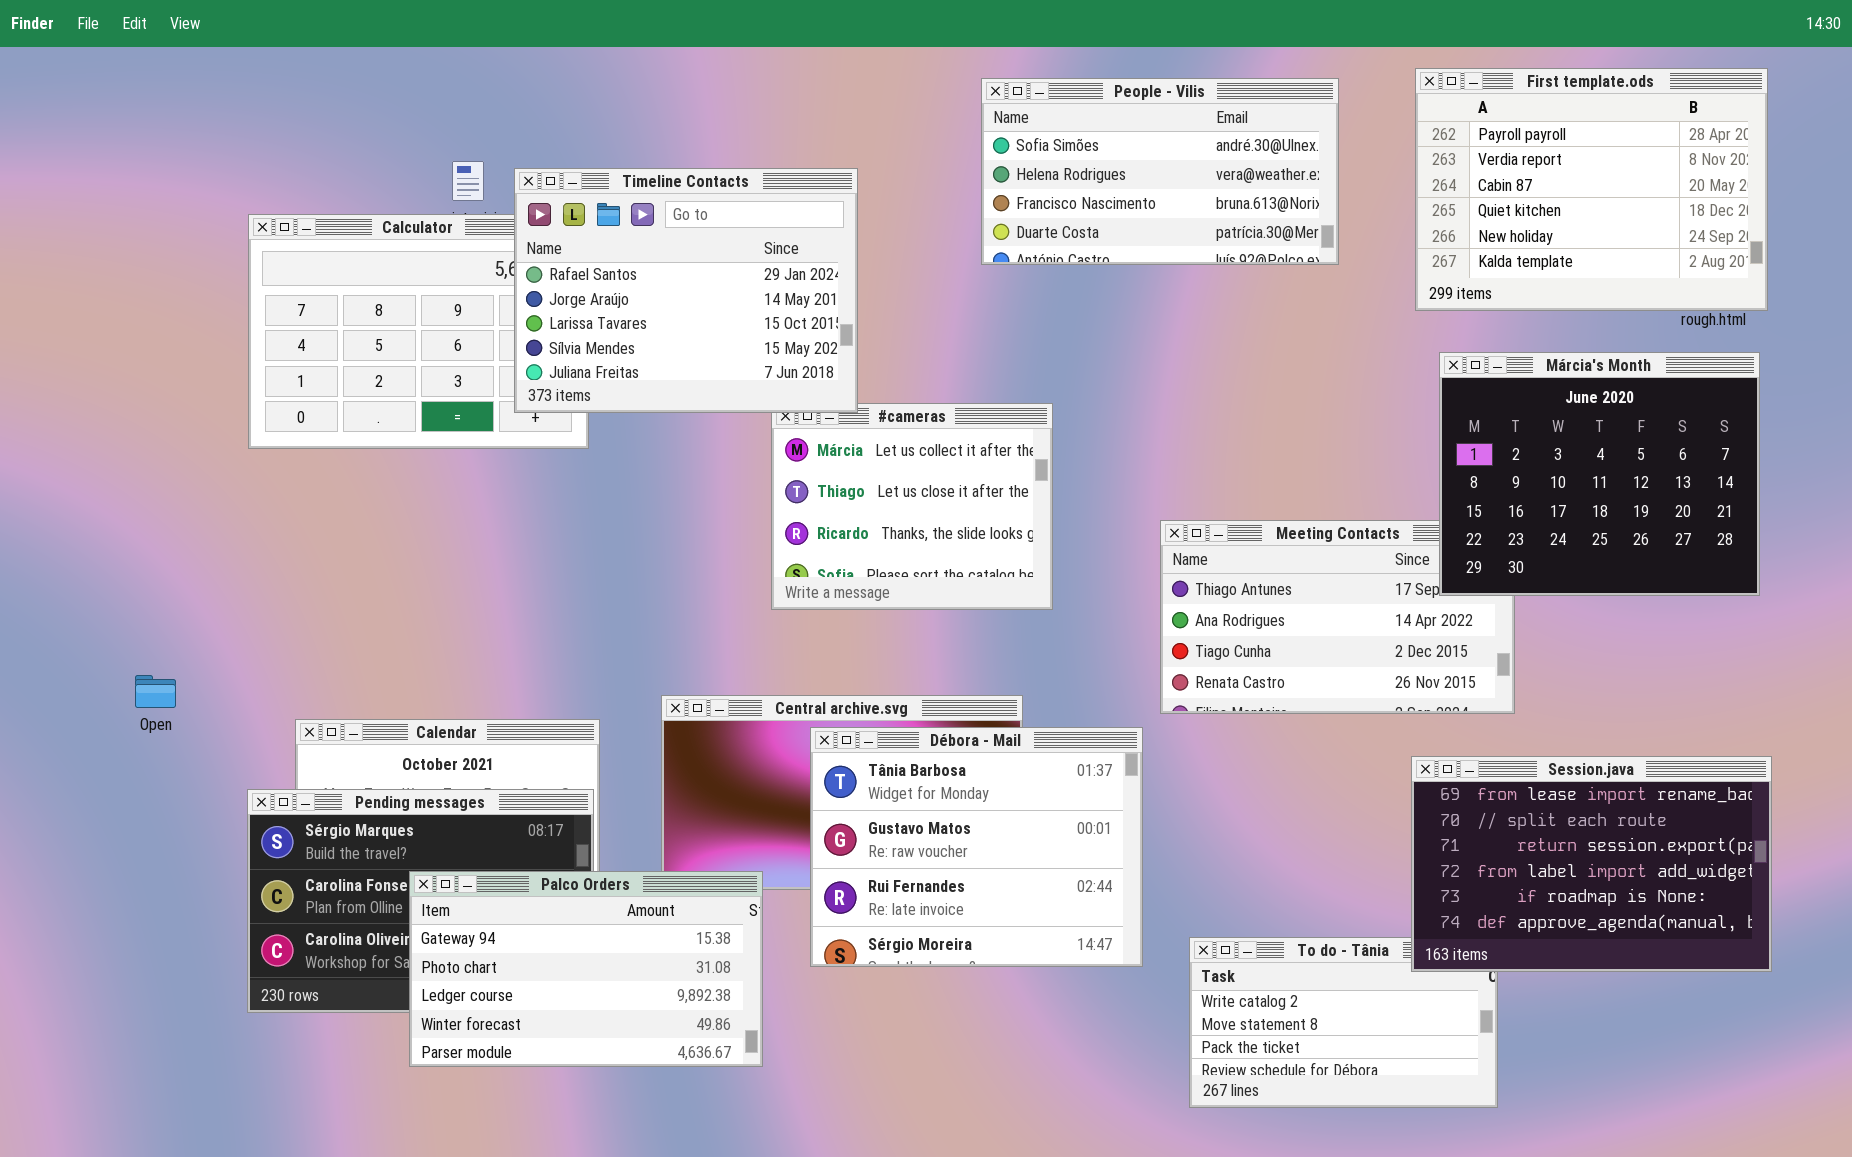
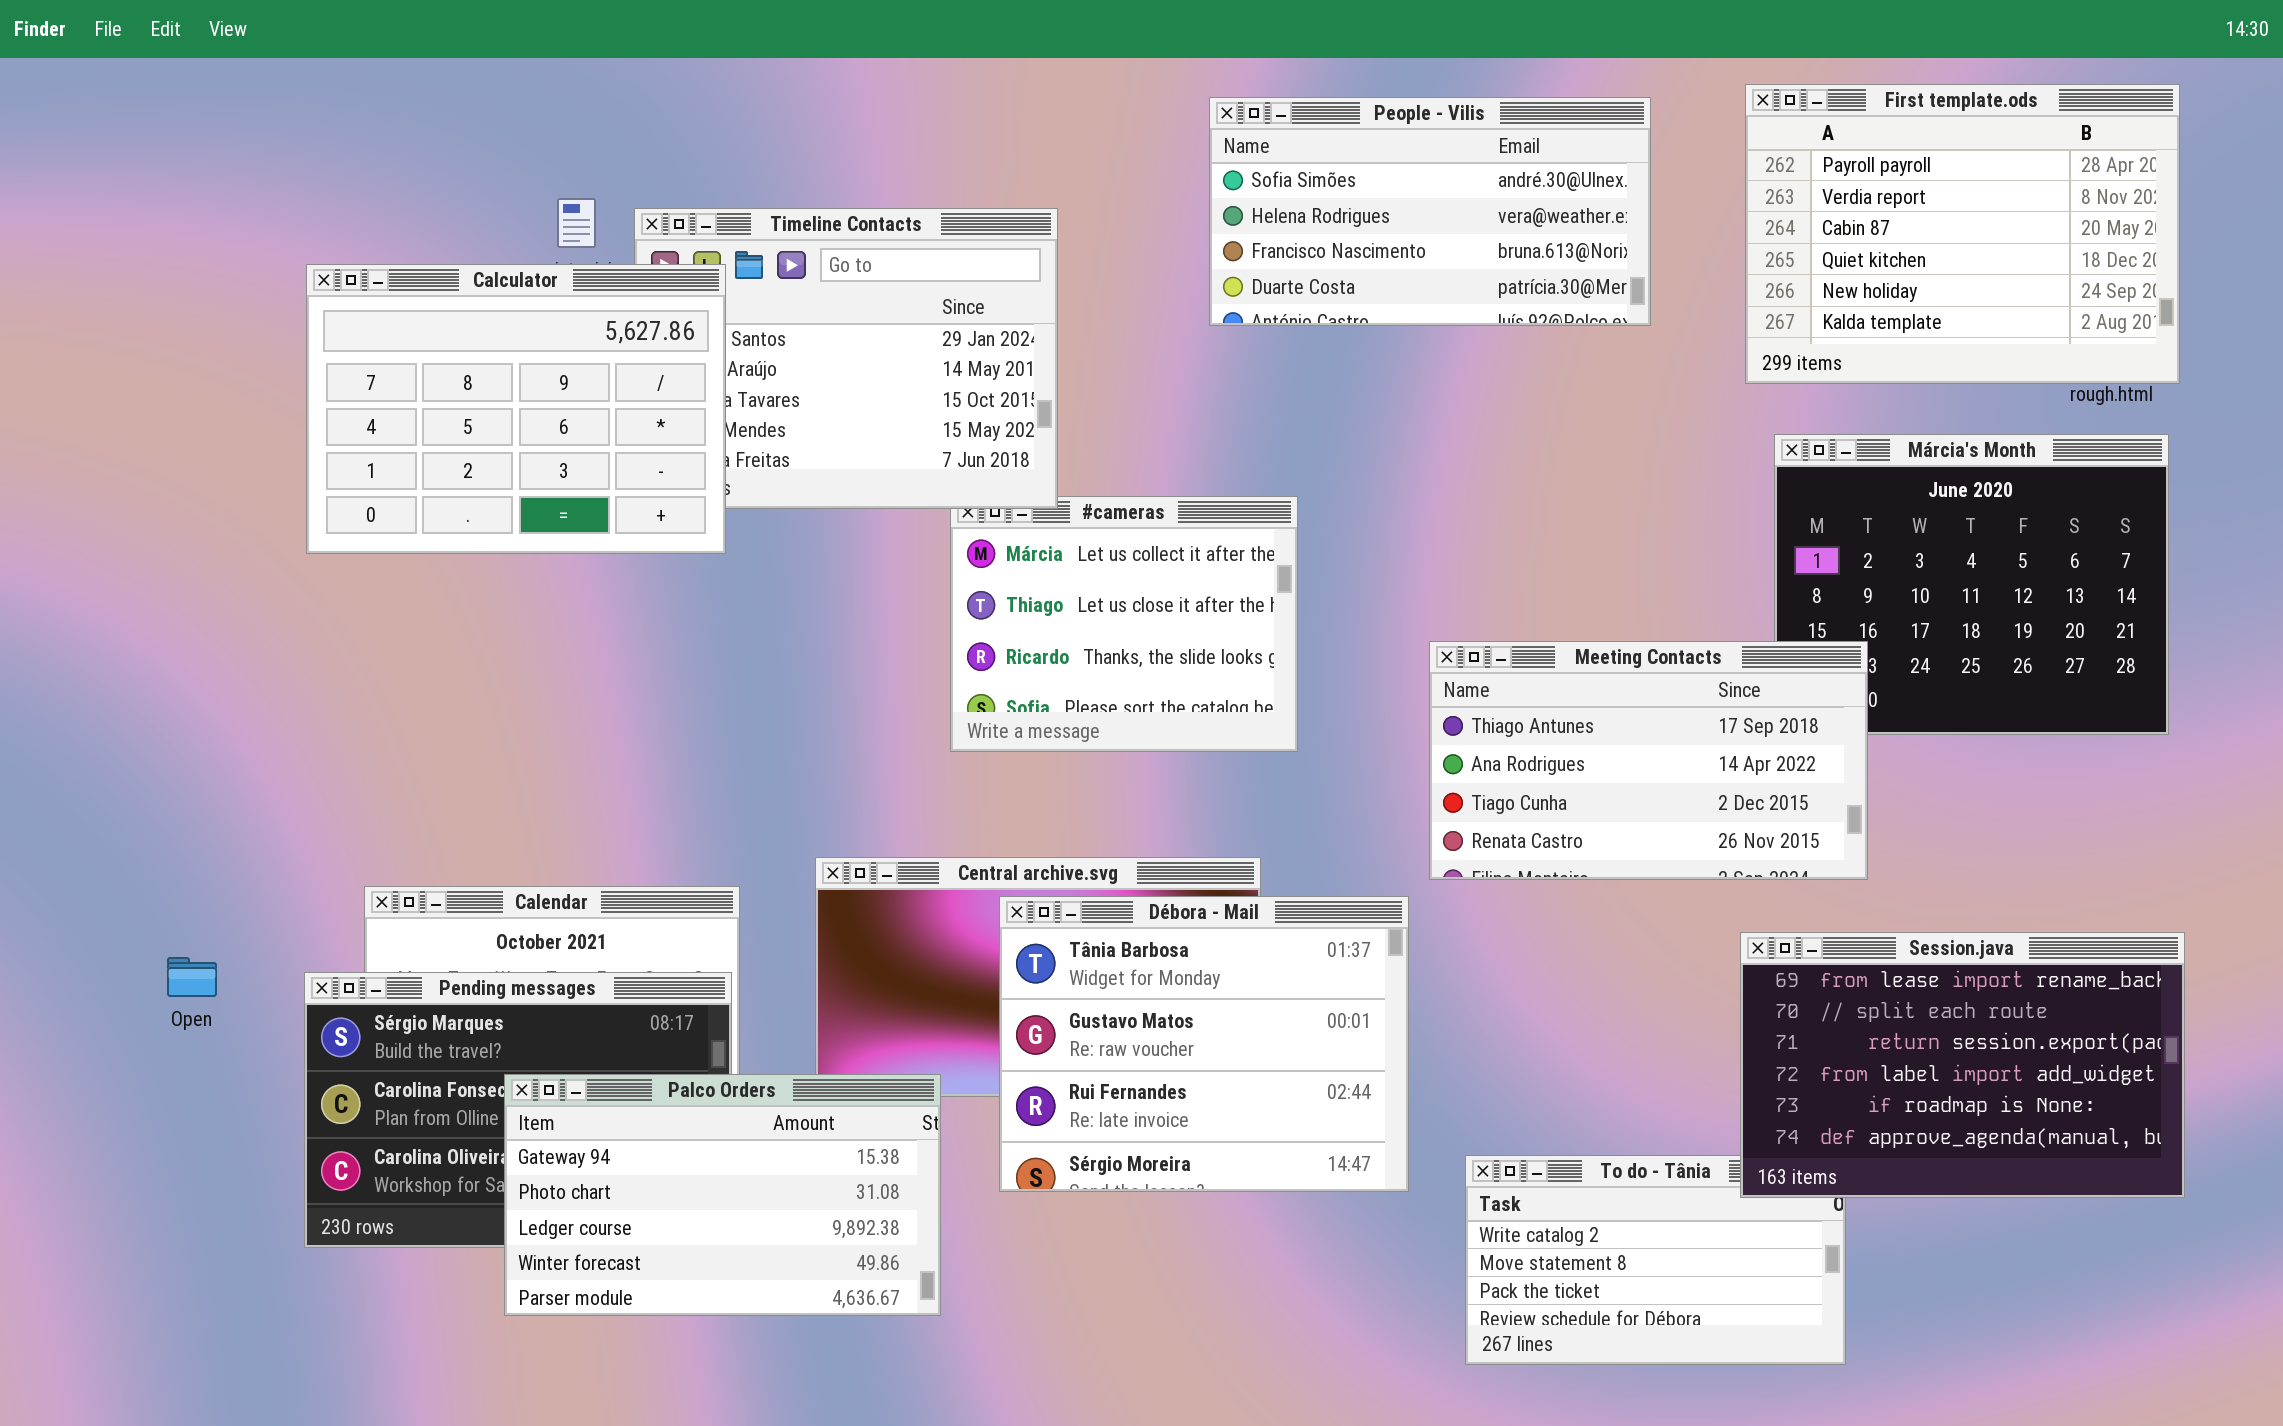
Calculator: [248,214,589,449] -> [306,264,726,554], raised
Meeting Contacts: [1160,520,1515,714] -> [1429,641,1868,880], raised
Open: [135,675,176,708] -> [167,957,217,997], moved

